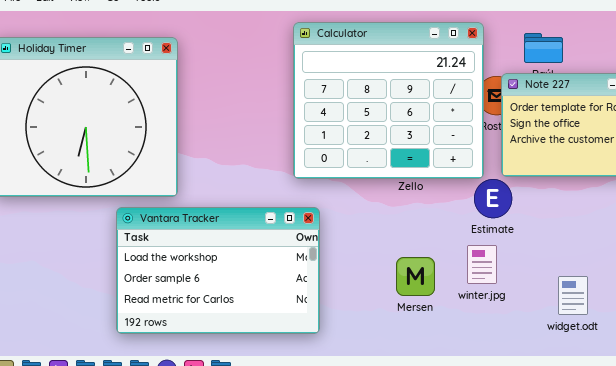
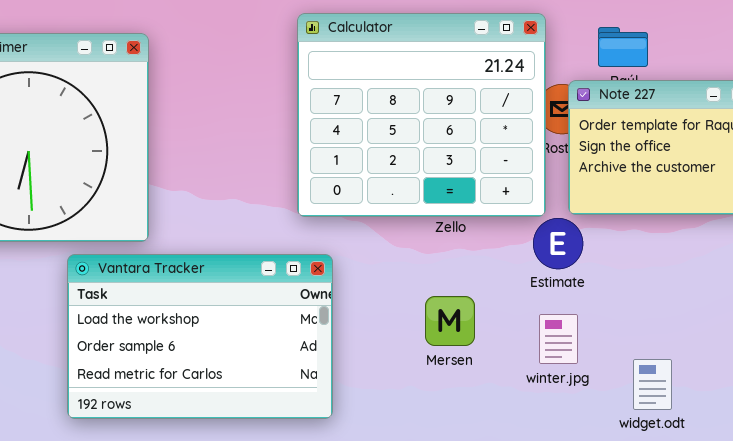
winter.jpg: [467,245,497,284] -> [539,314,578,364], moved
Mersen: [396,257,435,296] -> [425,296,475,346], moved
widget.odt: [558,276,588,315] -> [633,359,672,410], moved

